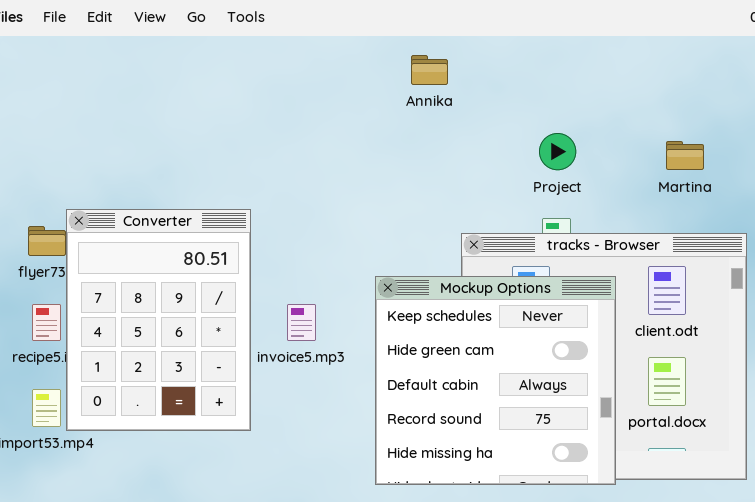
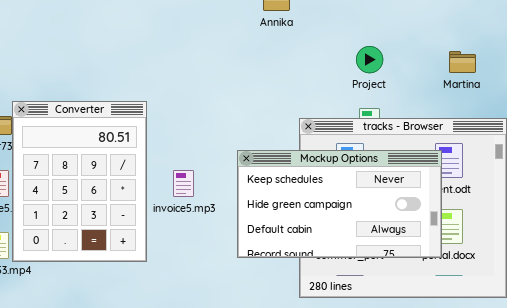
Mockup Options: [375,276,616,485] -> [237,150,442,258], resized

